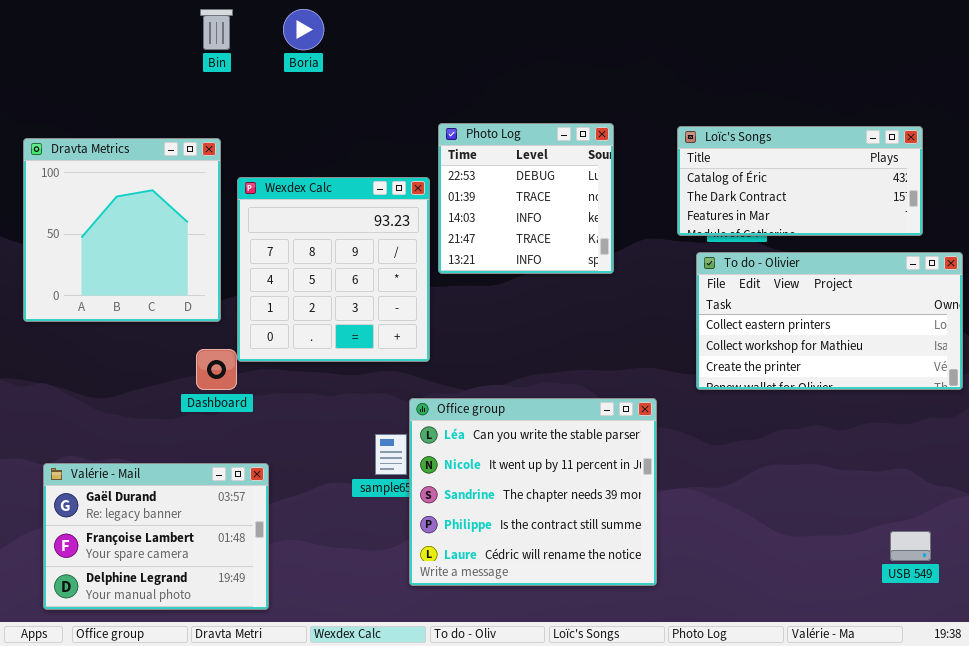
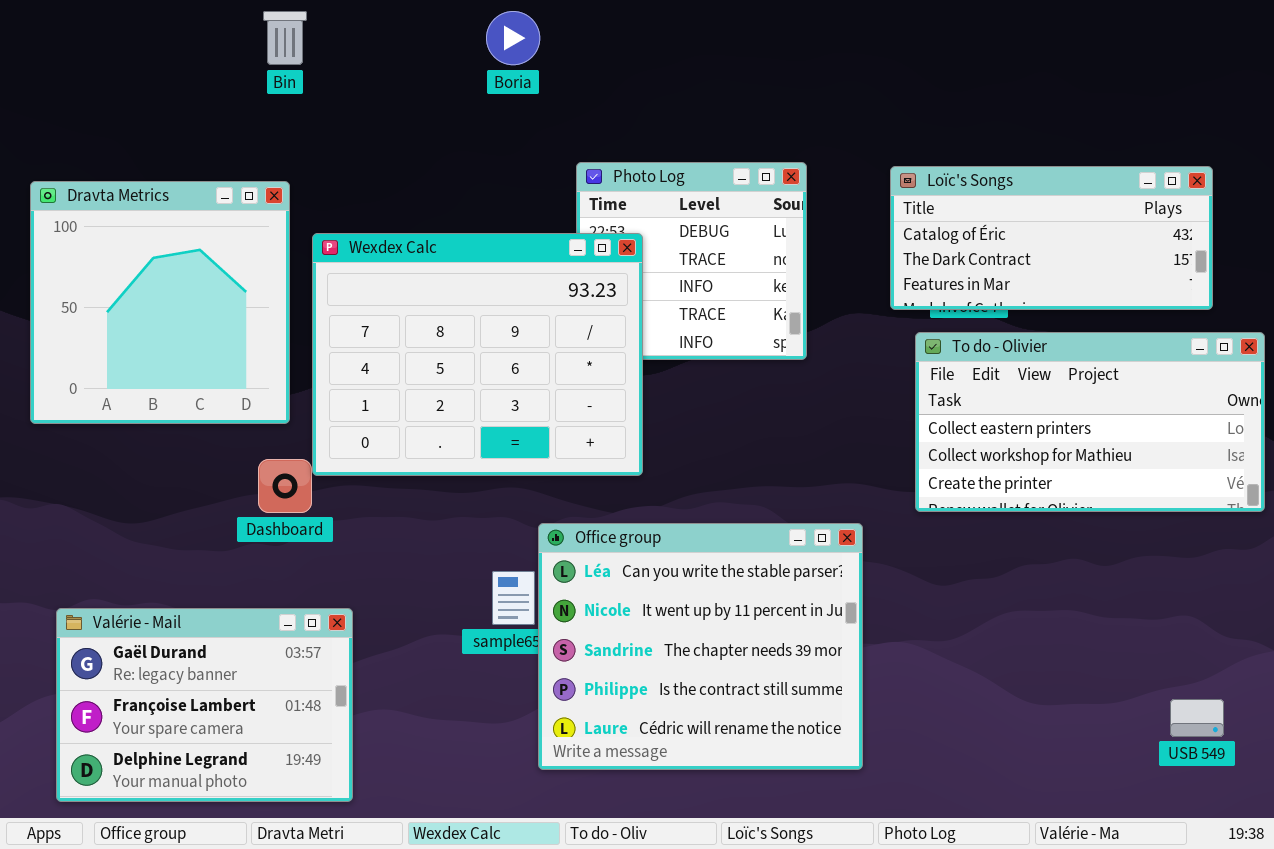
Boria: [283,9,324,50] -> [486,11,540,65], moved
Wexdex Calc: [237,177,430,362] -> [312,233,643,476], resized

